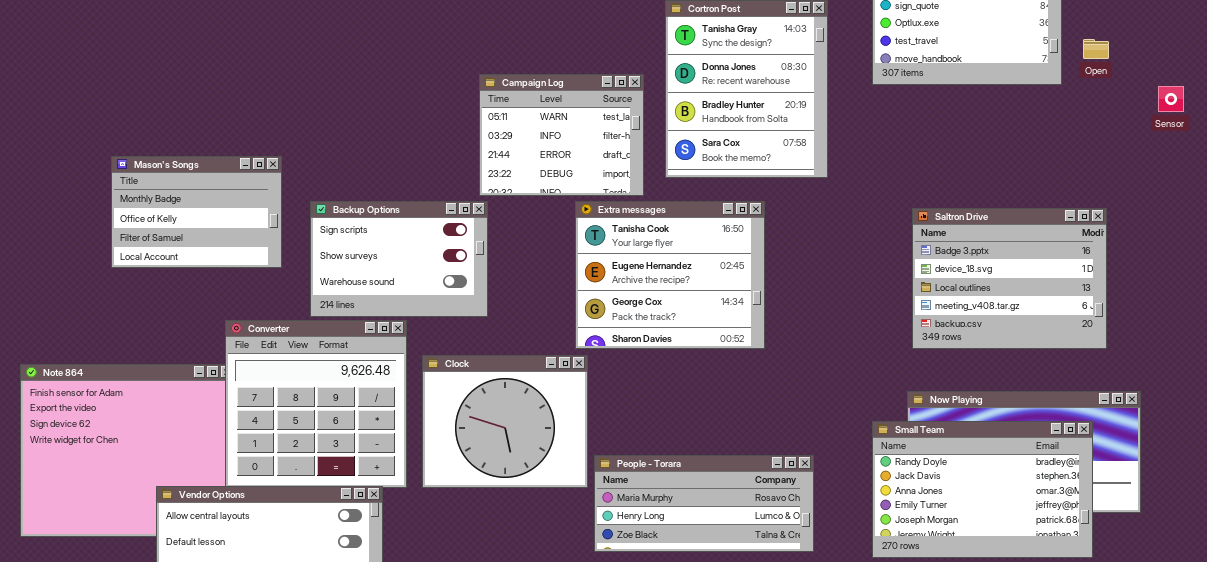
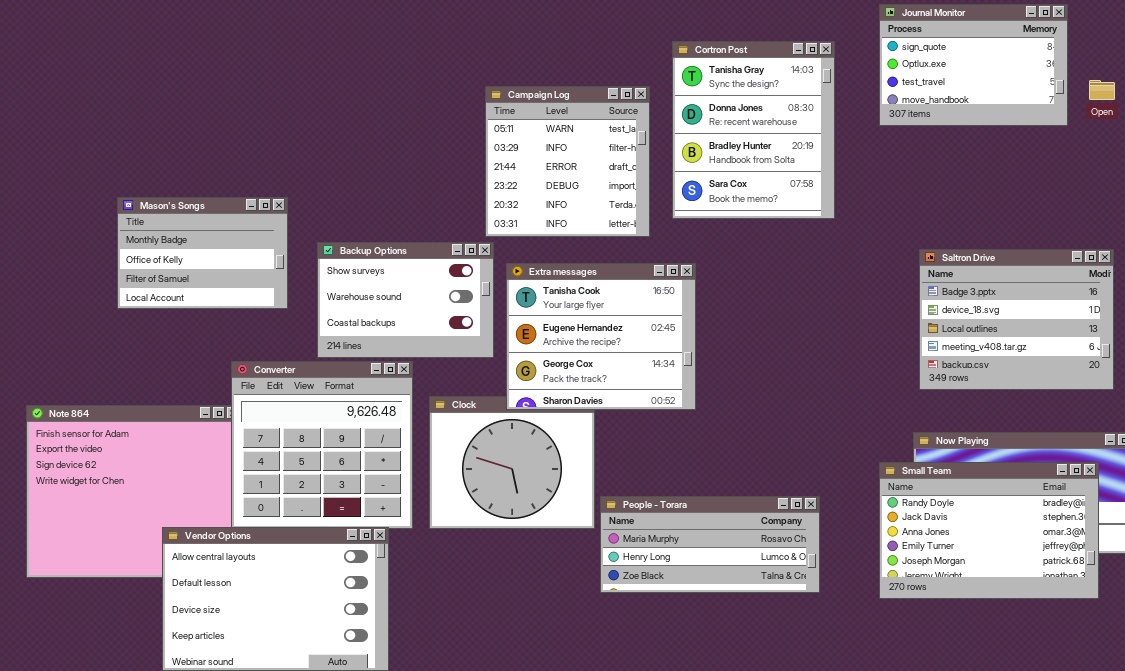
Campaign Log: [479,74,644,196] -> [485,86,650,237], resized
Backup Options: [310,201,488,317] -> [317,242,494,358], scrolled down 1 row
Extra messages: [575,201,765,349] -> [506,263,696,410], moved

